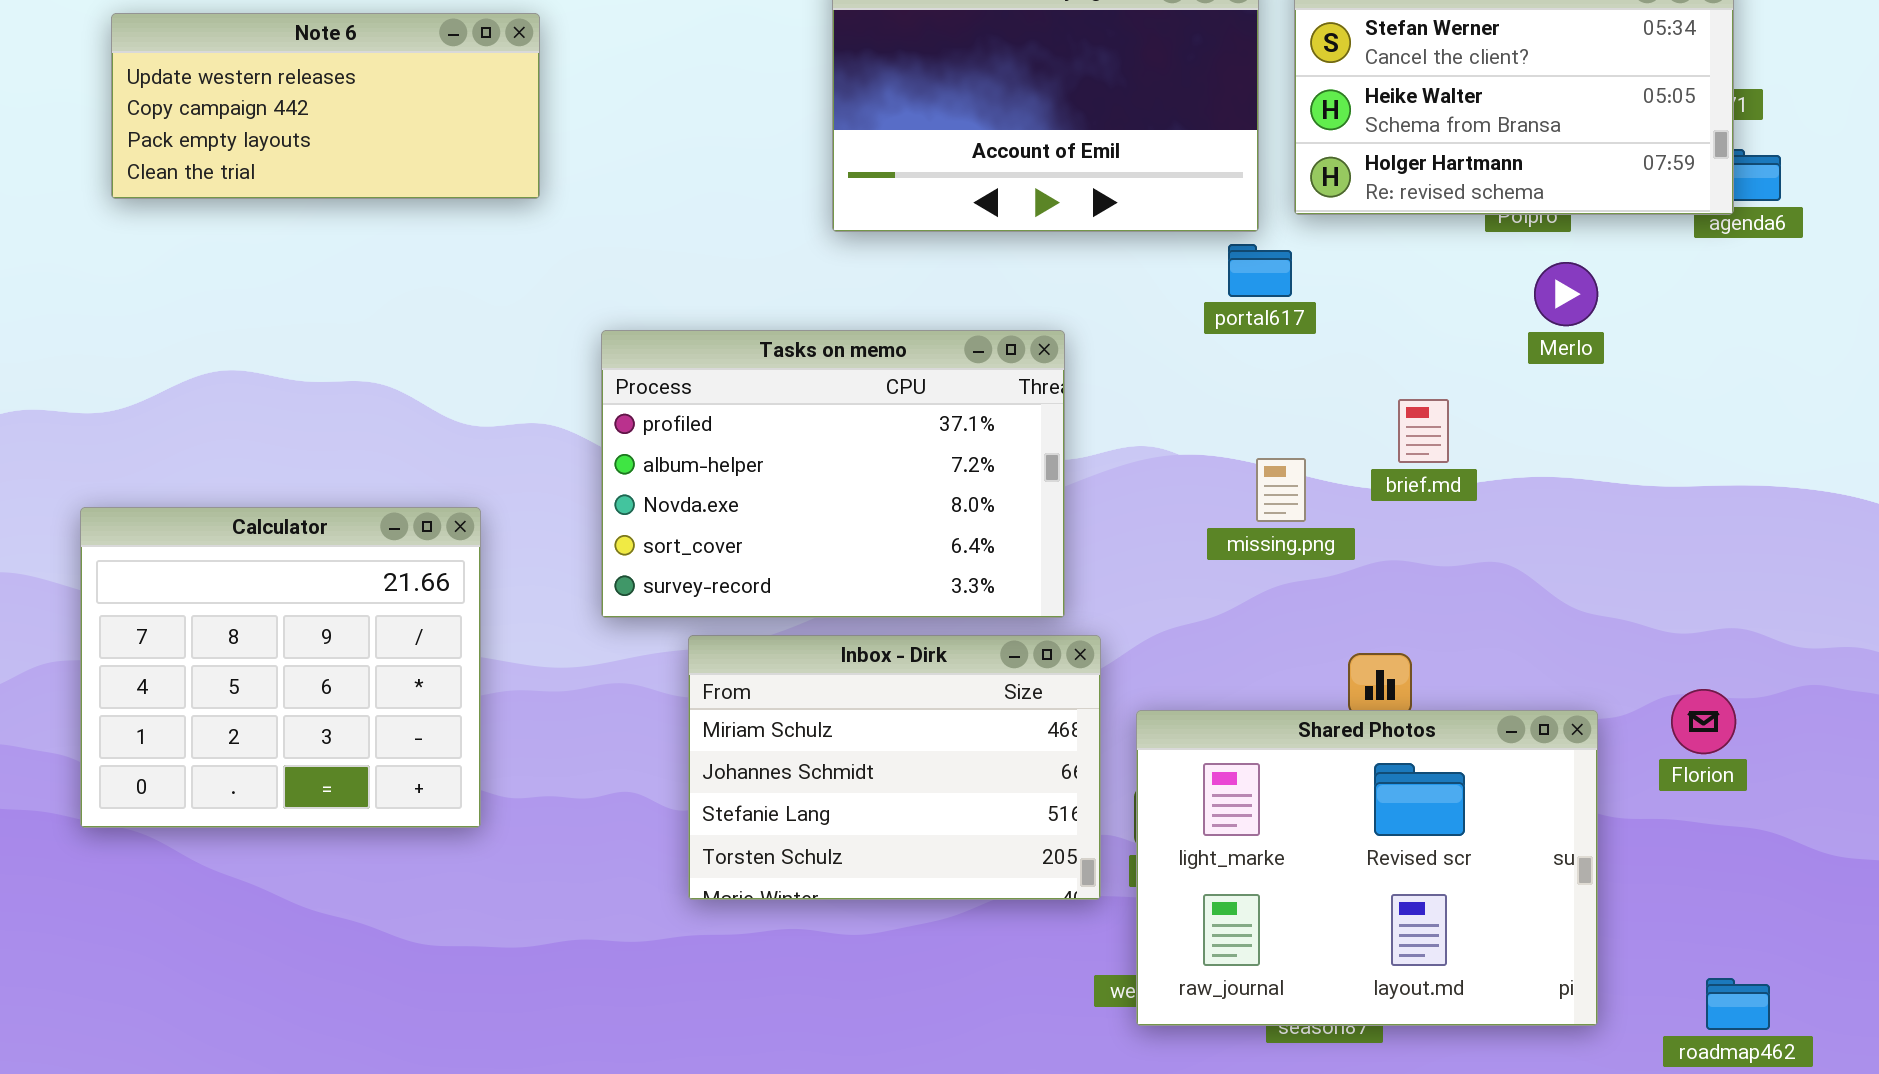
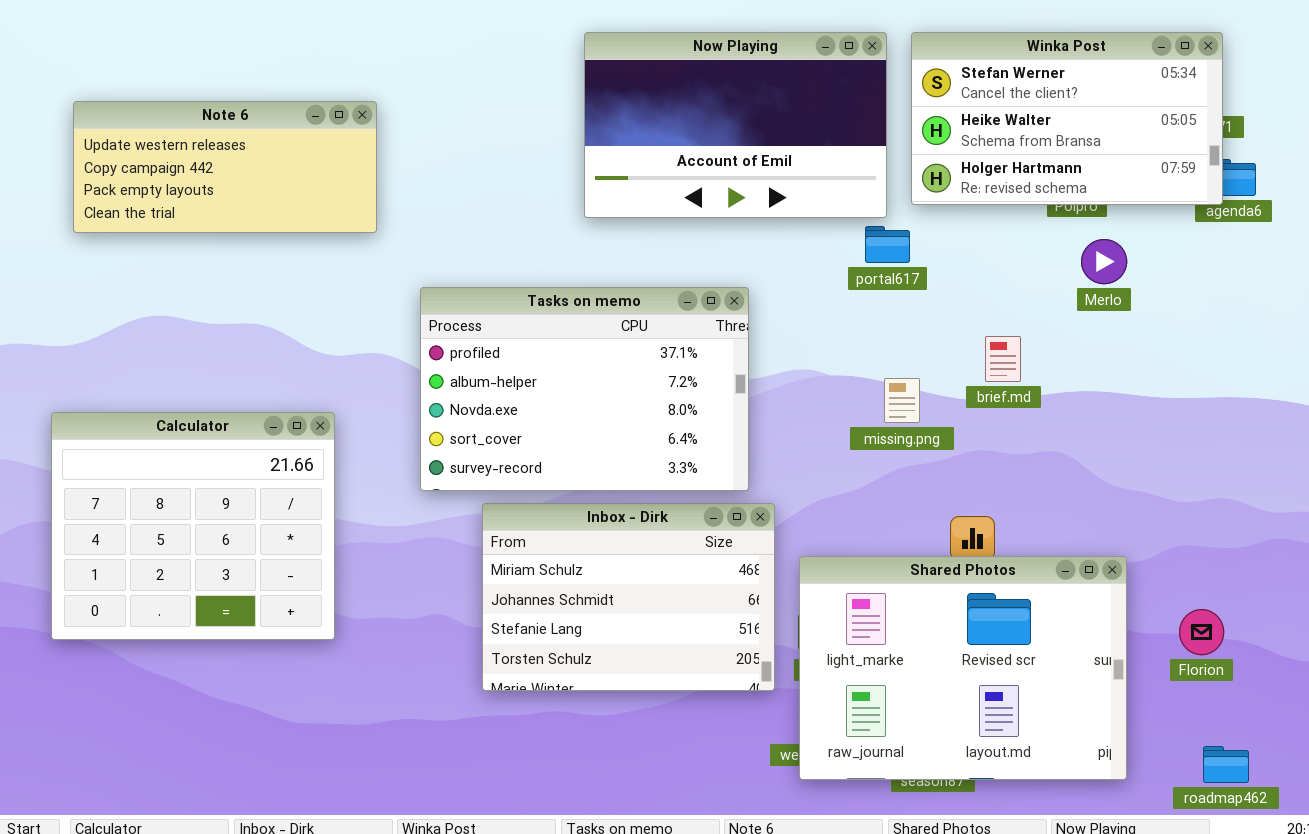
Note 6: [111,13,540,199] -> [73,101,377,233], moved
Florion: [1671,689,1736,754] -> [1179,609,1224,655], moved

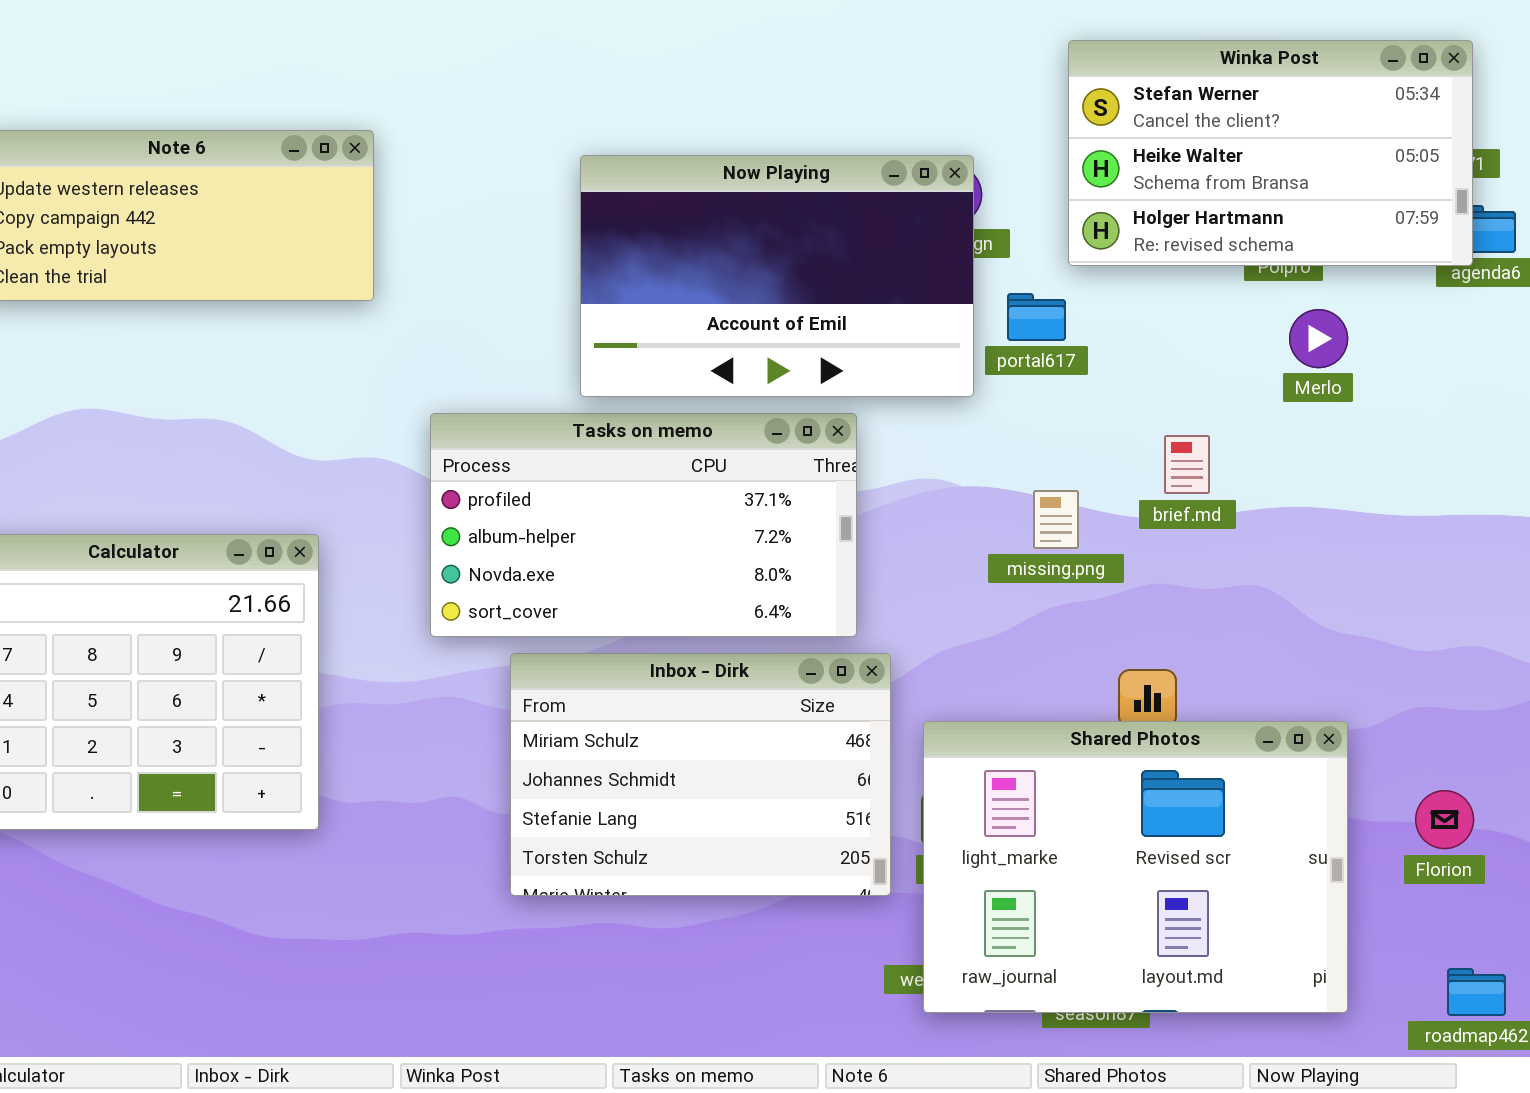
Now Playing: [584,32,887,218] -> [580,155,974,397], moved
Tasks on memo: [420,287,749,491] -> [430,413,857,637], resized

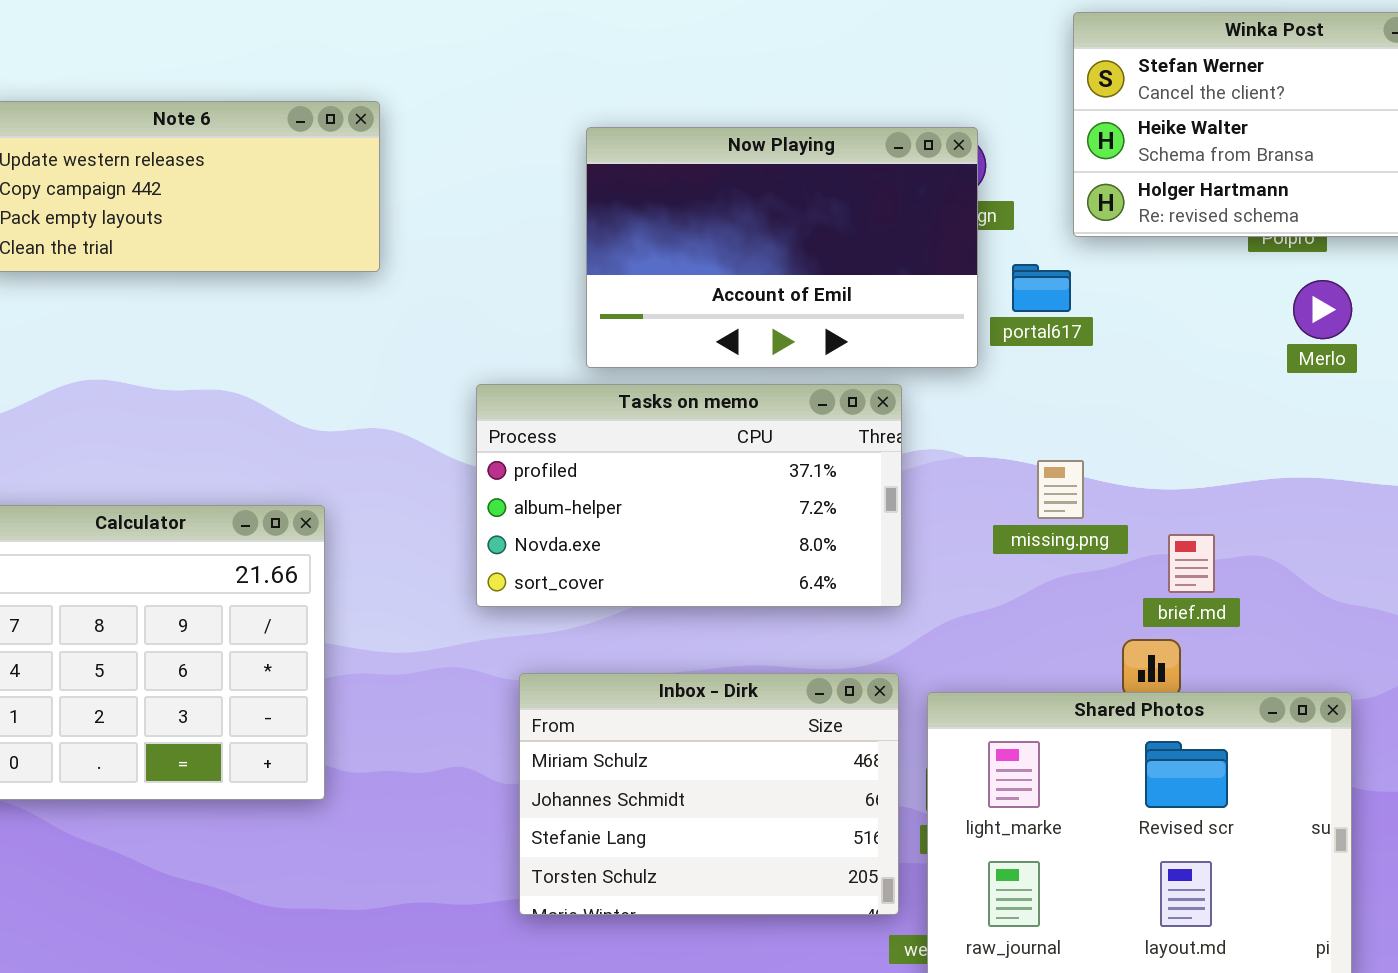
Tasks on memo: [430,413,857,637] -> [476,384,902,607], moved
brief.md: [1164,435,1210,494] -> [1168,534,1215,593], moved
Inbox - Dirk: [510,653,891,896] -> [519,673,899,915], moved

